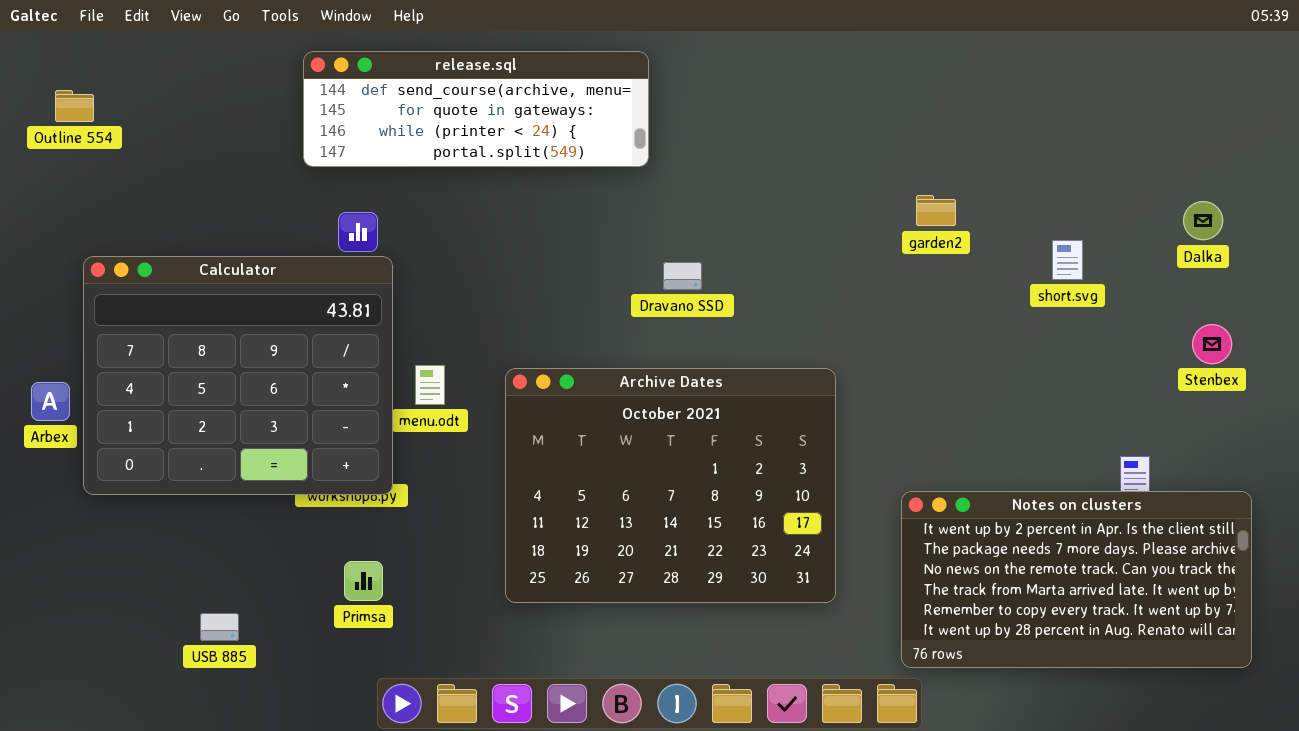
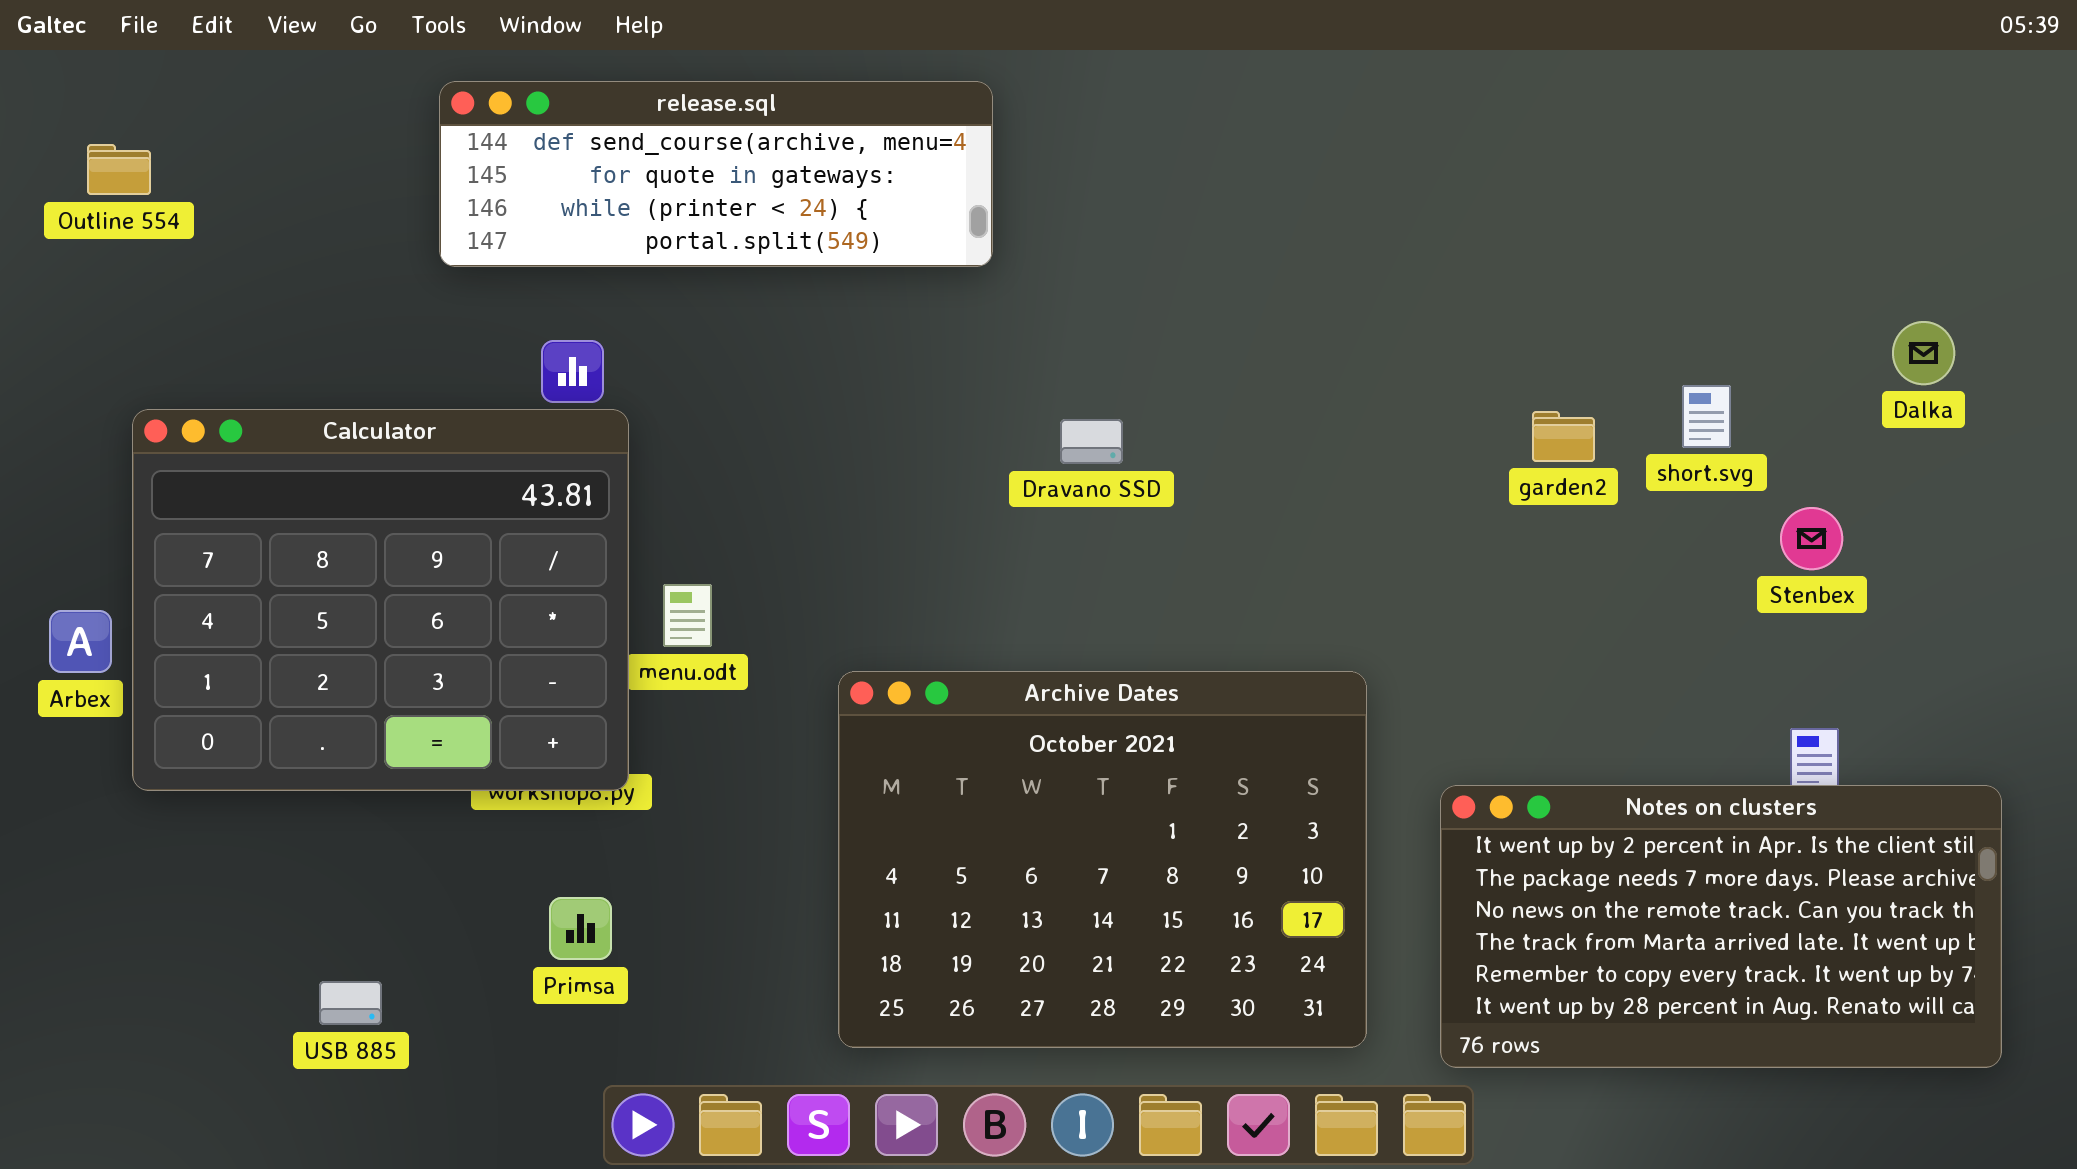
release.sql: [303,51,649,167] -> [439,81,993,267], moved
garden2: [916,195,956,226] -> [1532,411,1595,462], moved
Stenbex: [1192,324,1232,364] -> [1780,507,1843,570], moved
Archive Dates: [505,368,836,603] -> [838,671,1367,1048], moved

